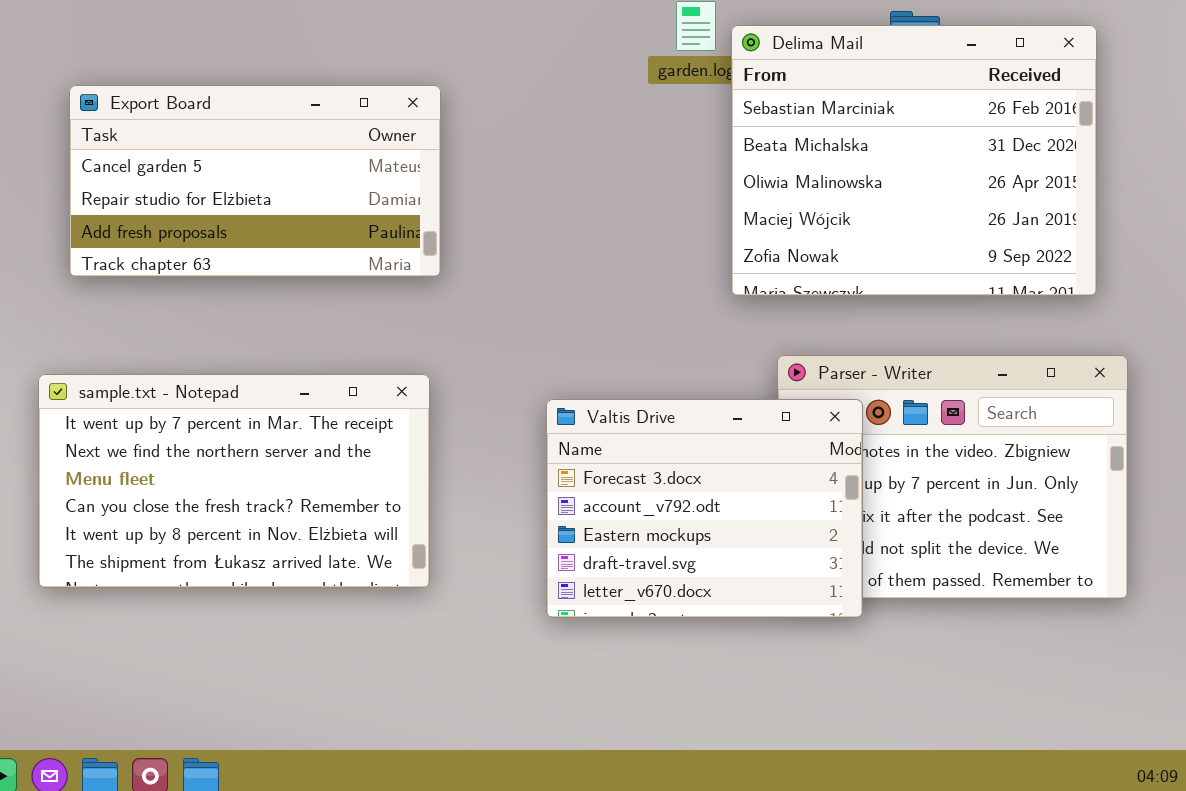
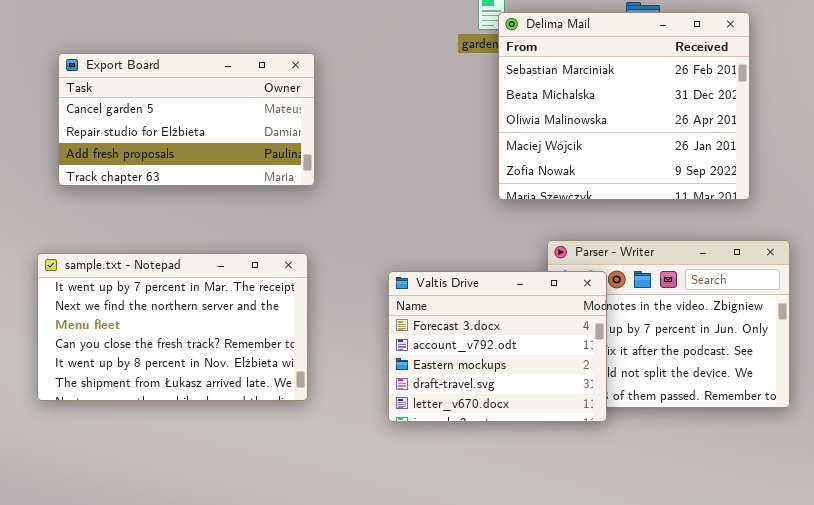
Delima Mail: [731,25,1097,296] -> [498,12,750,200], moved

